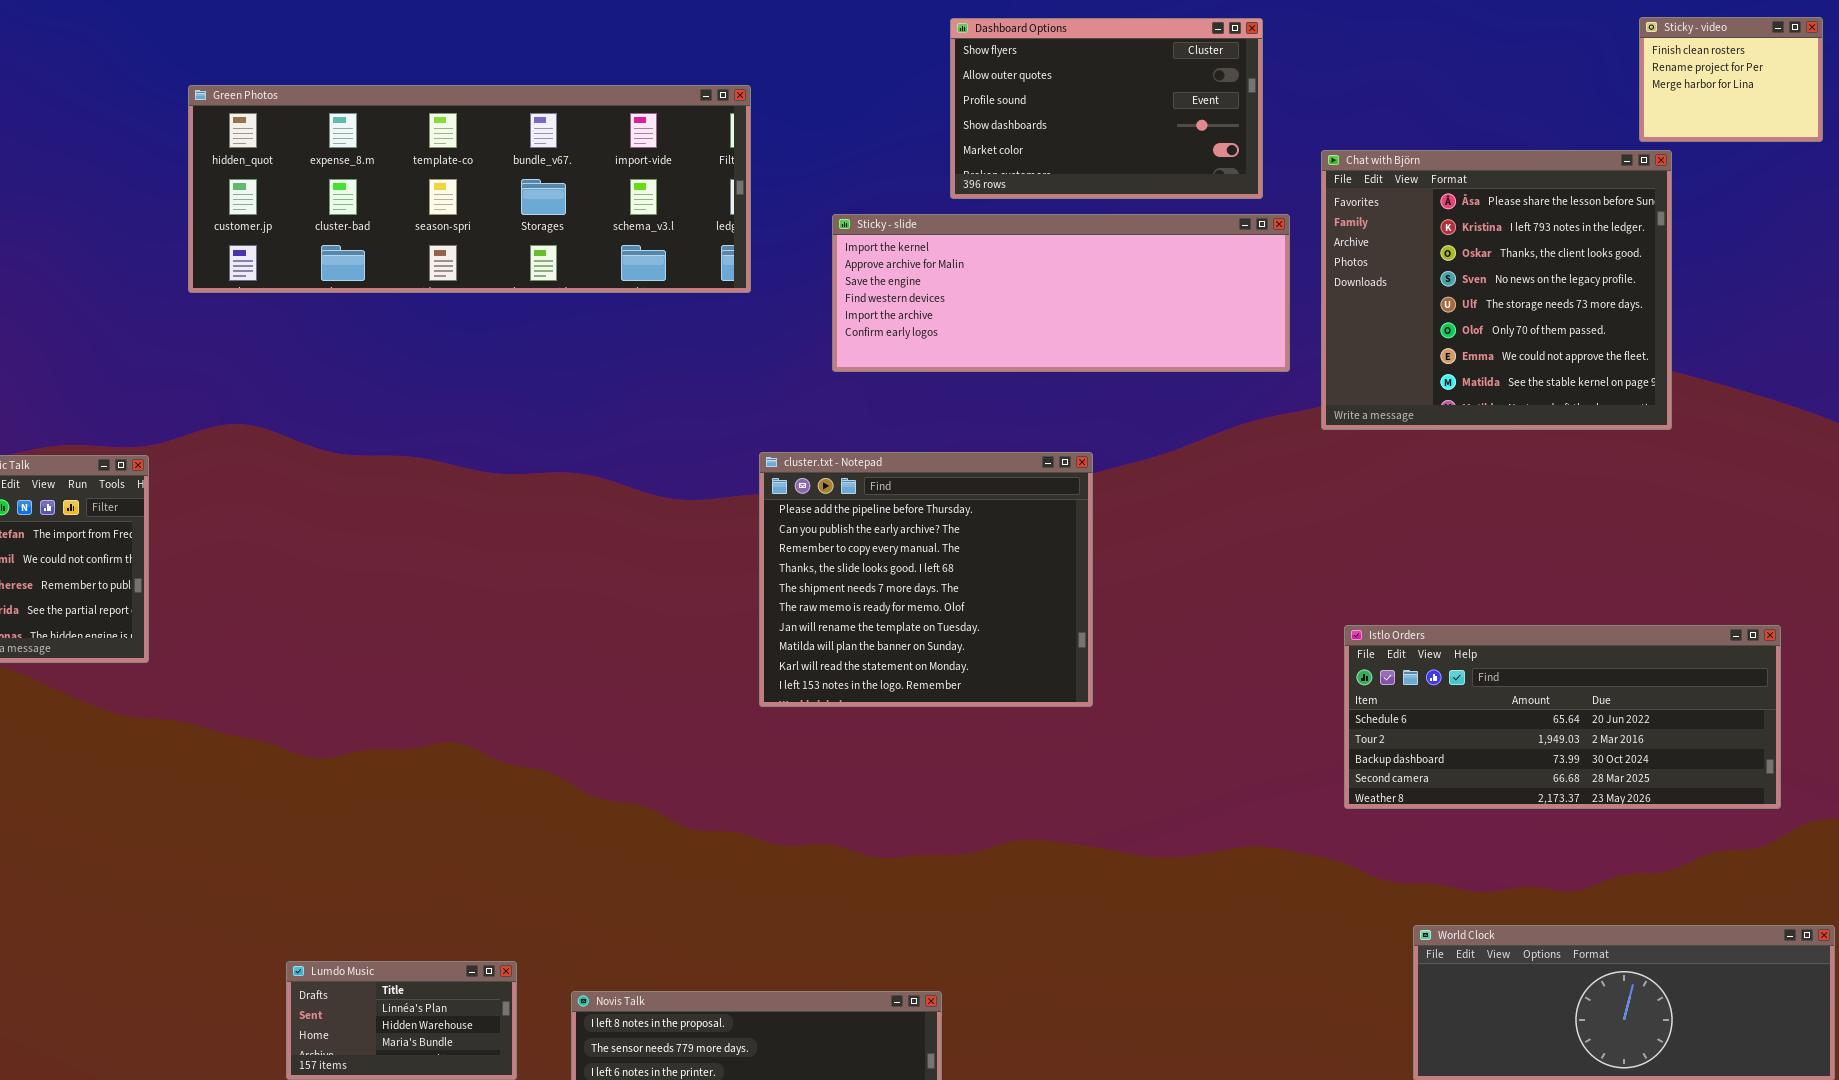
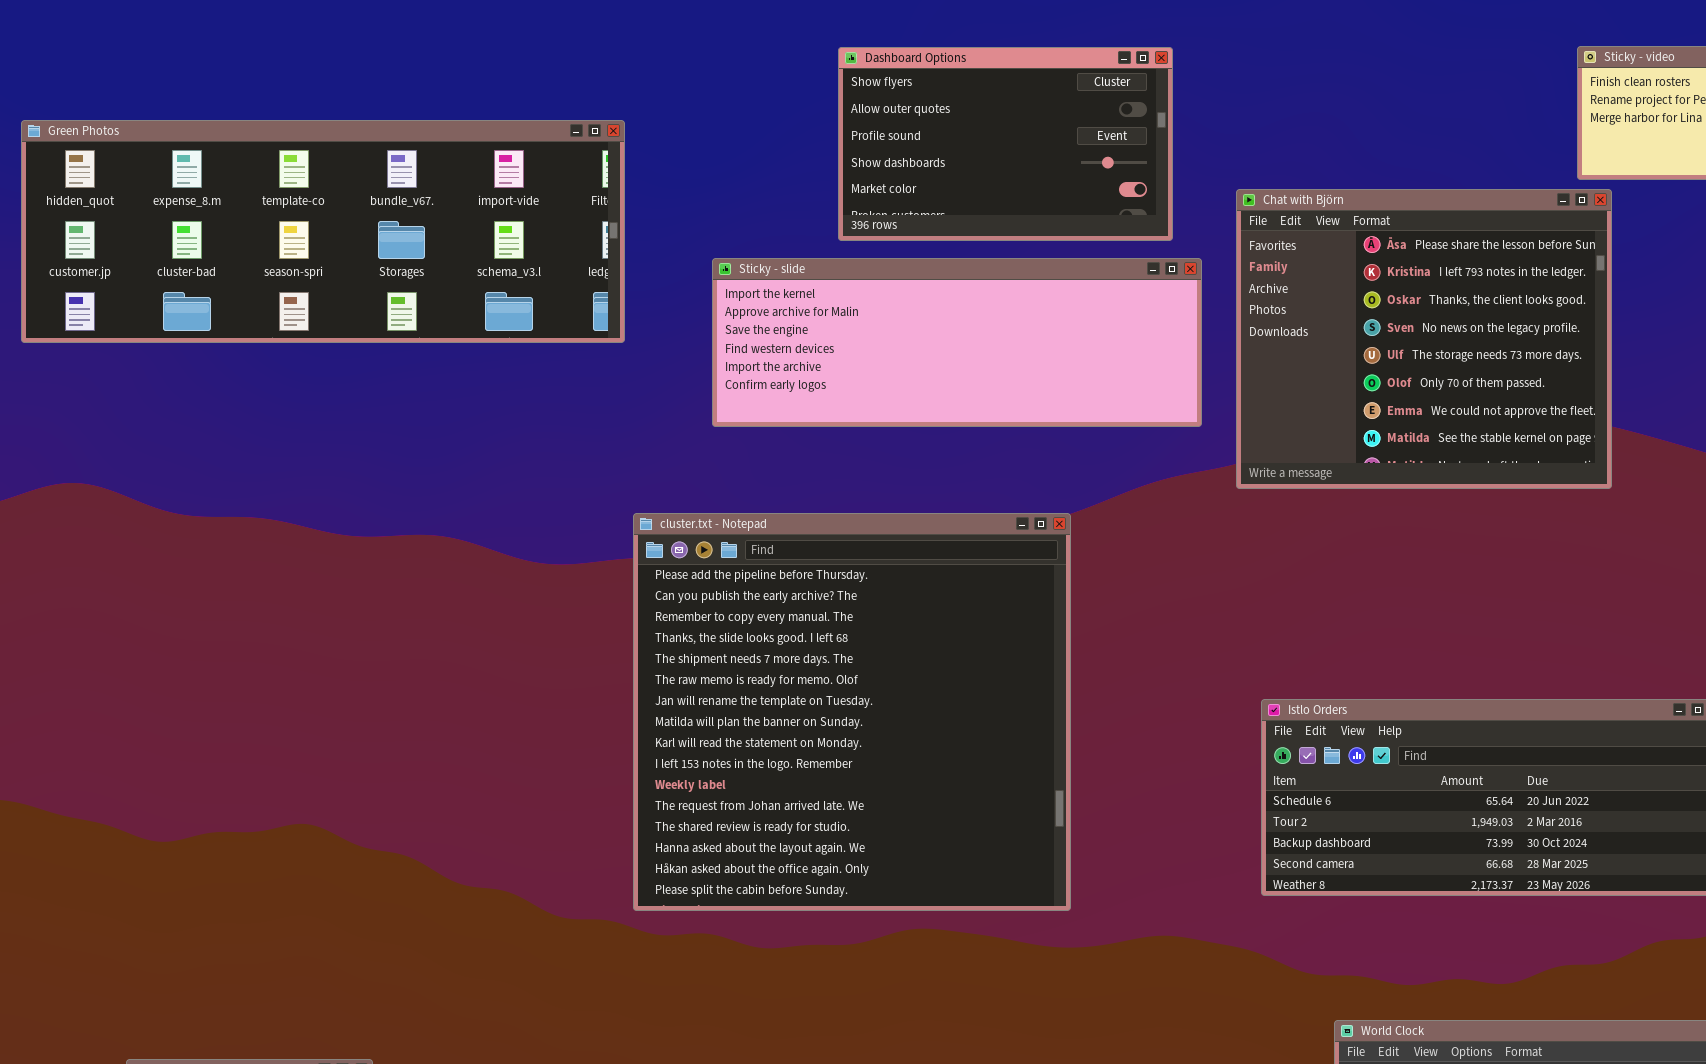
cluster.txt - Notepad: [759,452,1093,707] -> [633,513,1071,911], resized

